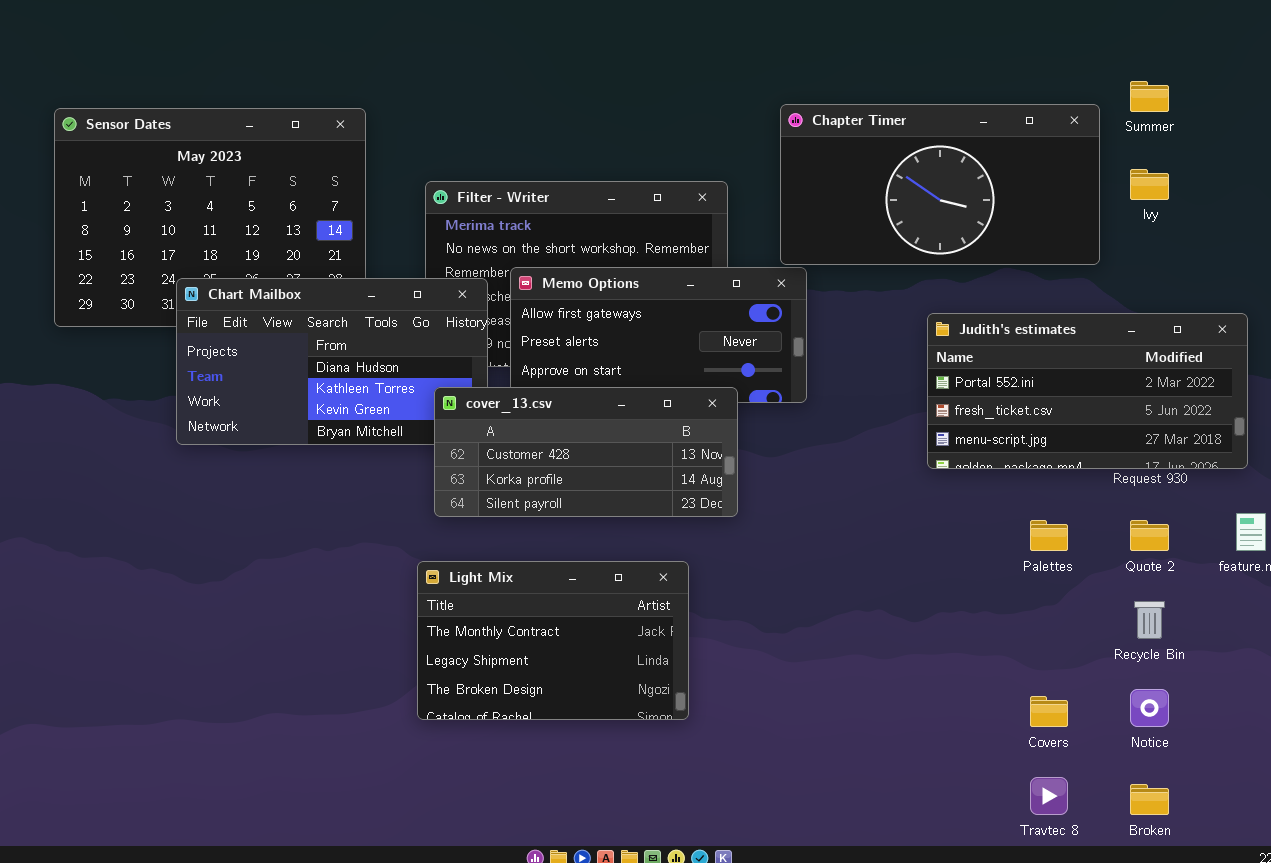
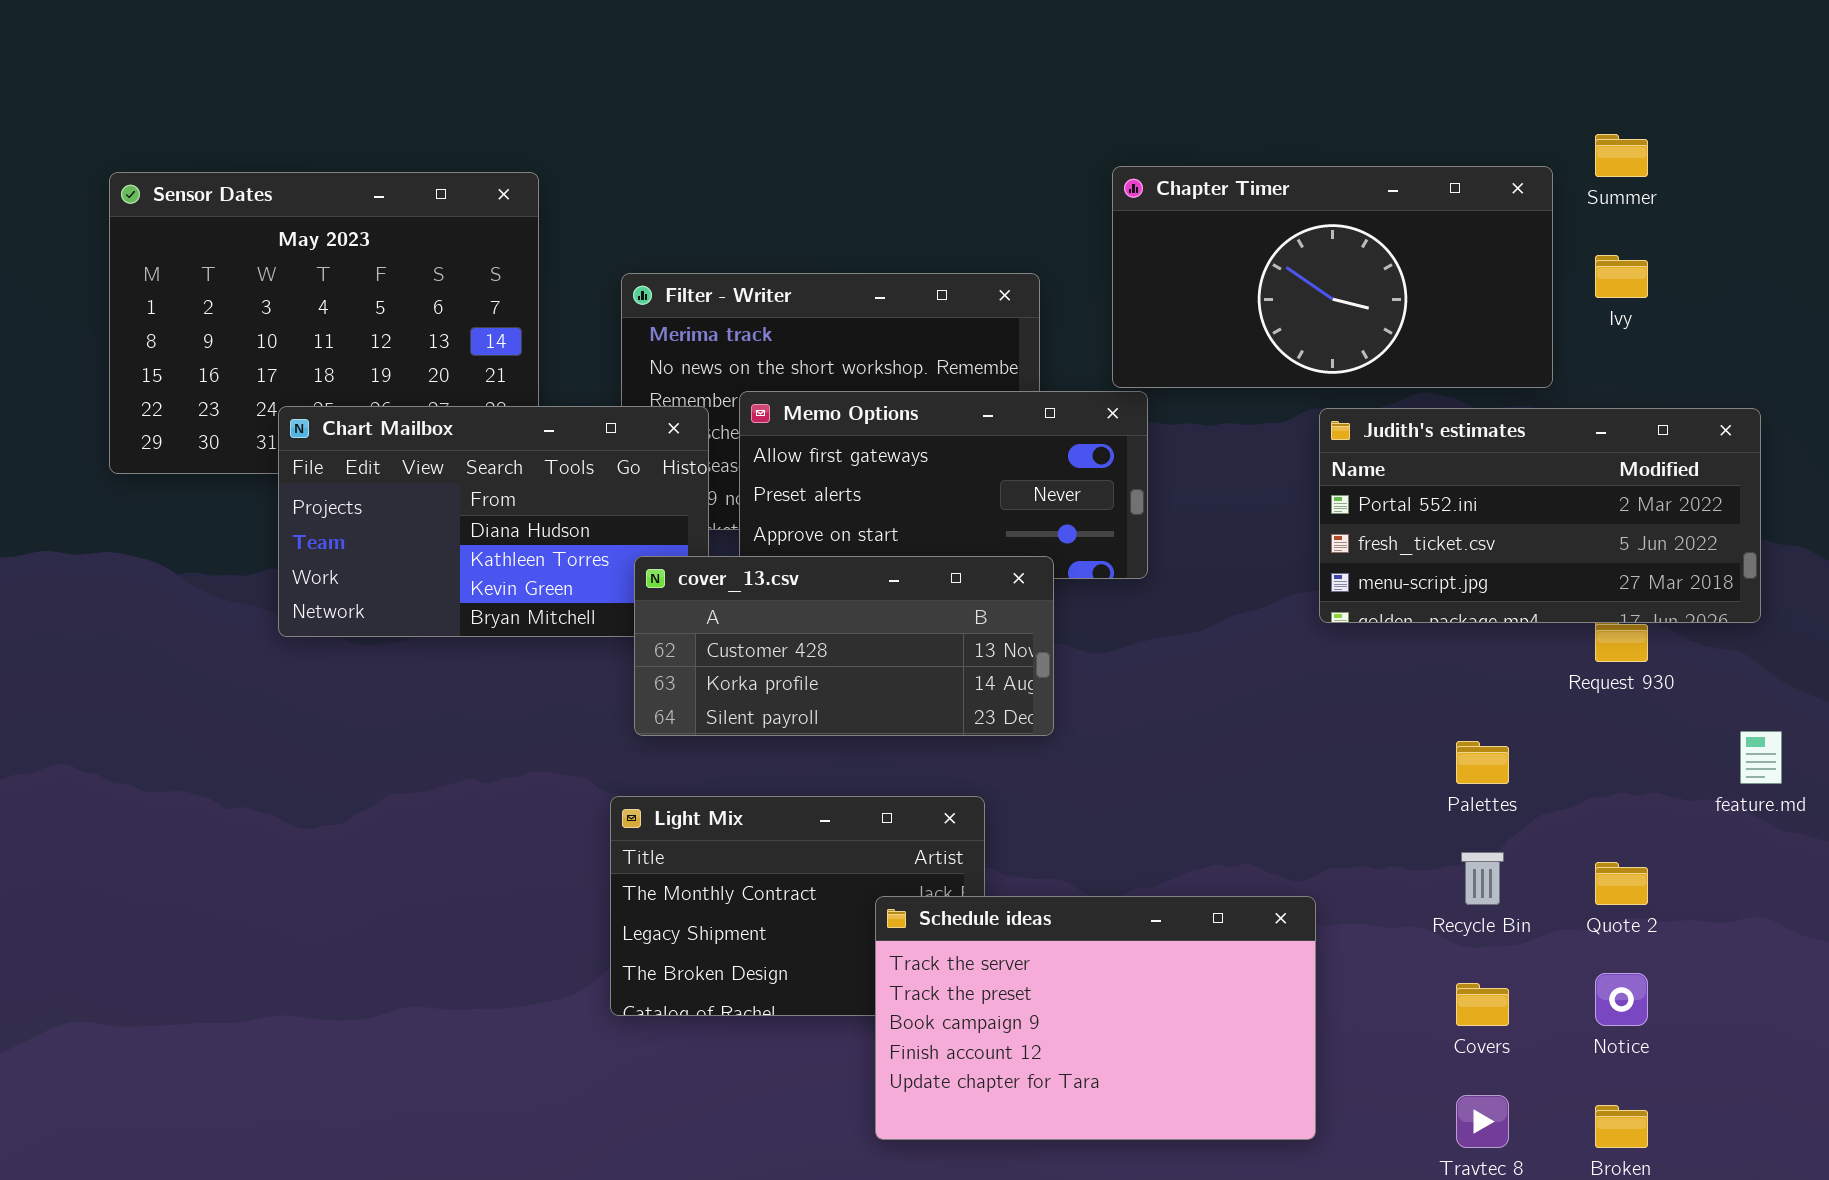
Judith's estimates: [927,313,1248,469] -> [1319,408,1761,623], moved
Quote 2: [1130,520,1169,551] -> [1595,862,1648,905], moved
Recycle Bin: [1134,601,1165,639] -> [1461,852,1504,905], moved
Schedule ideas: none -> [875,896,1316,1140], opened

